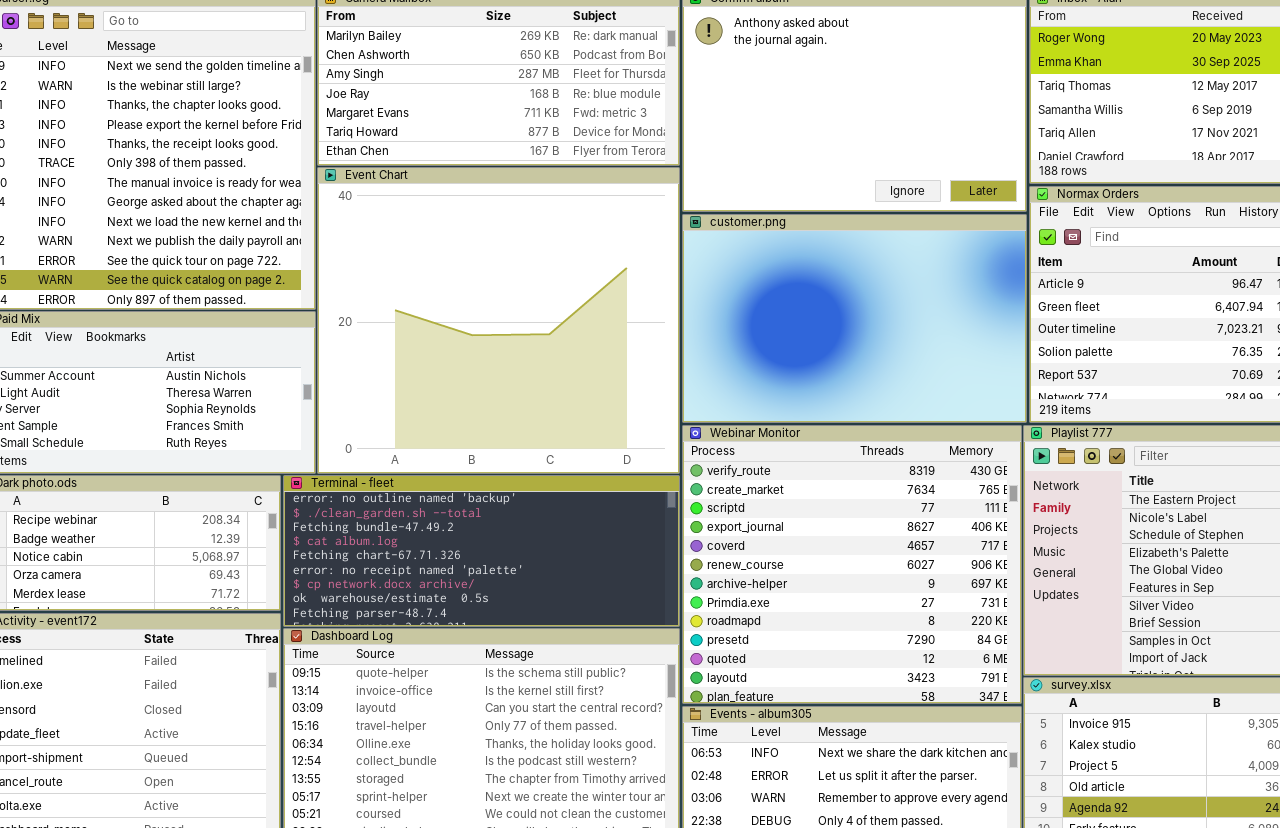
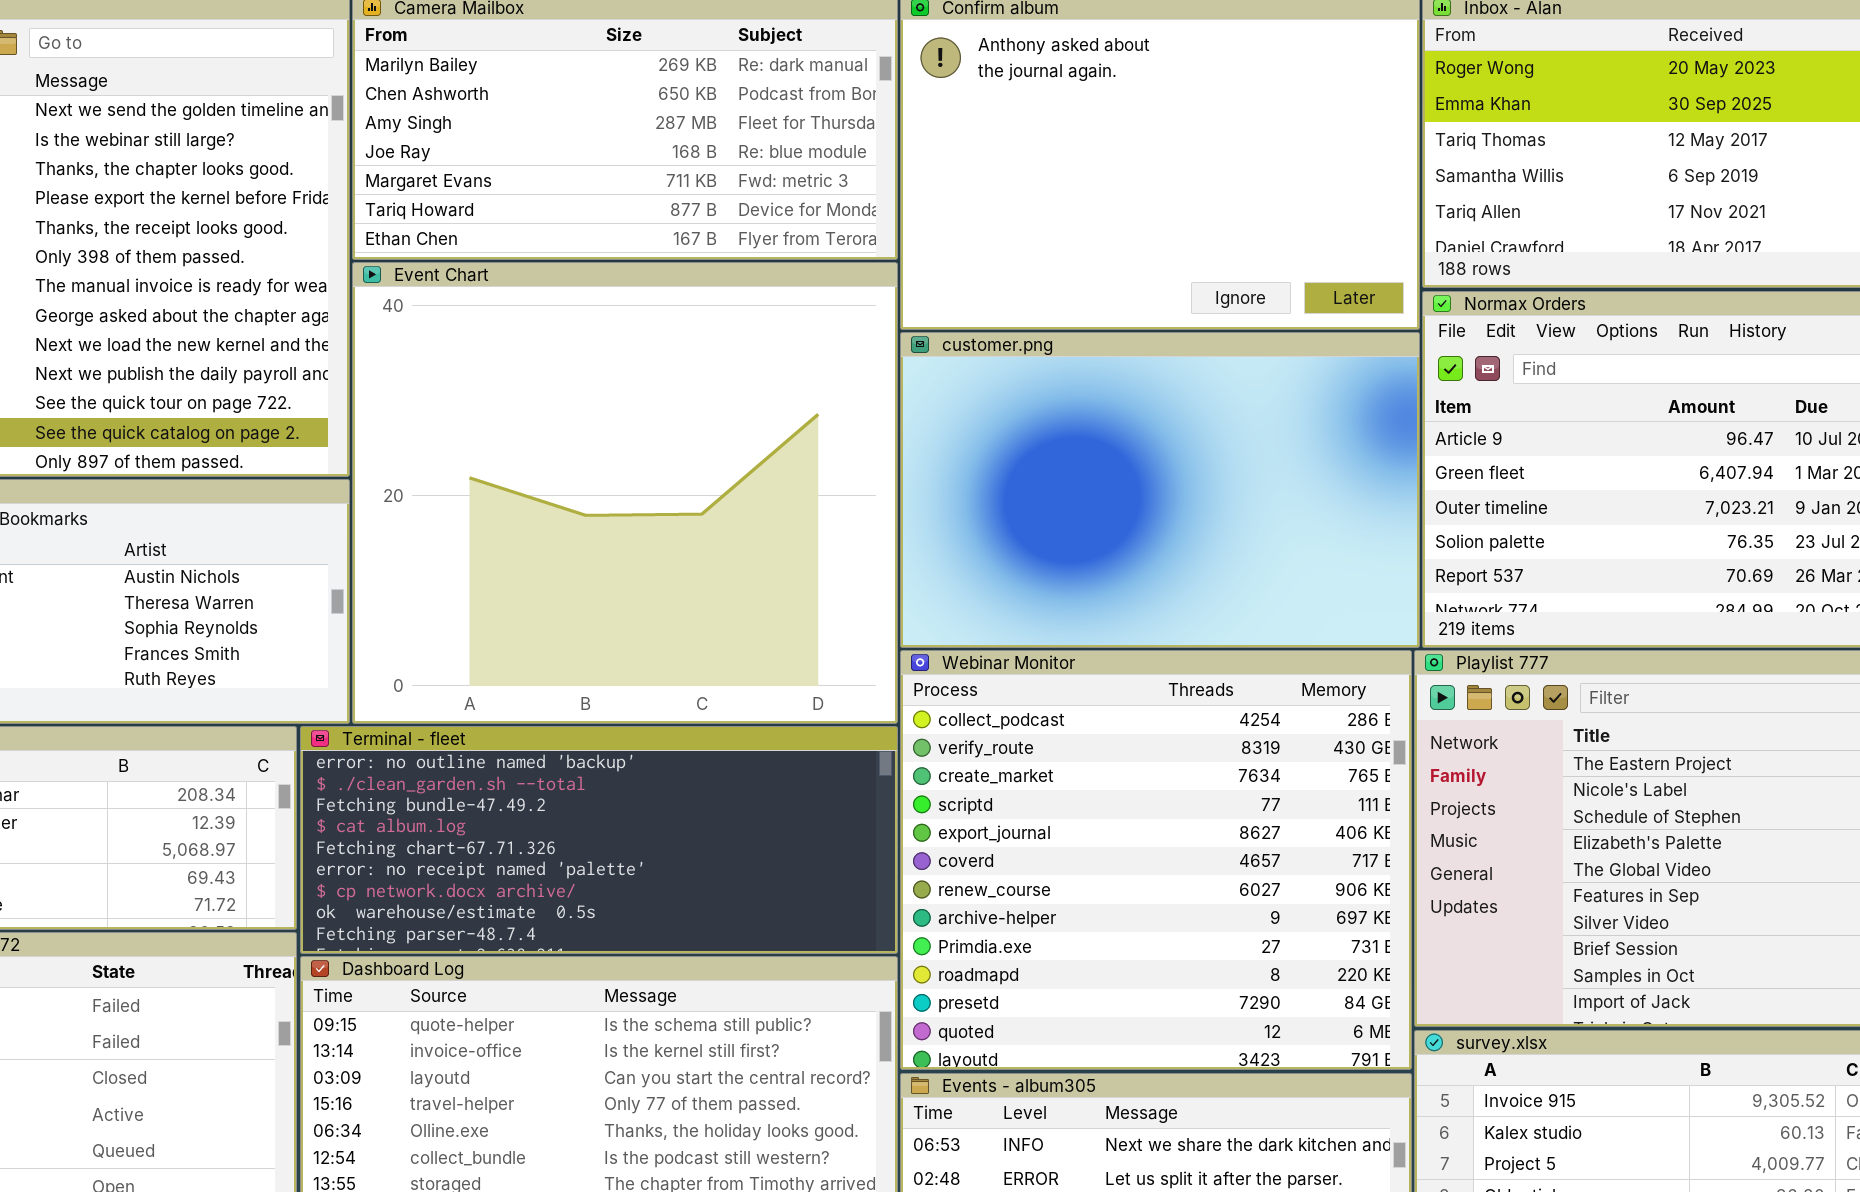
Webinar Monitor: [682,425,1022,704] -> [900,650,1412,1070], scrolled up 1 row

